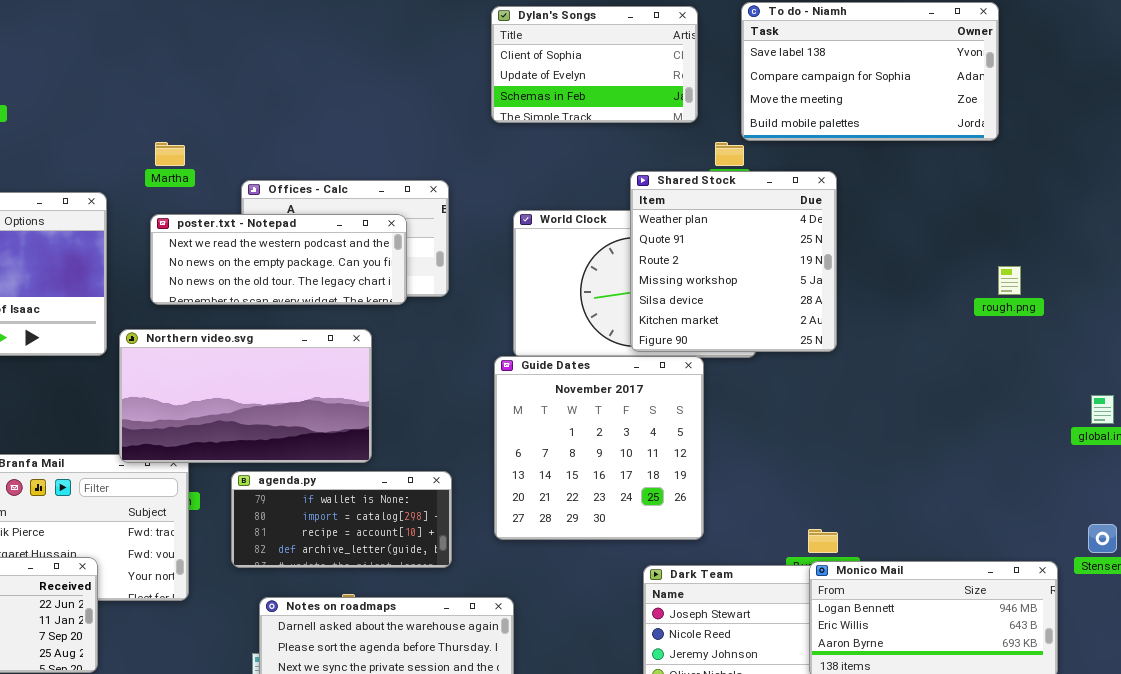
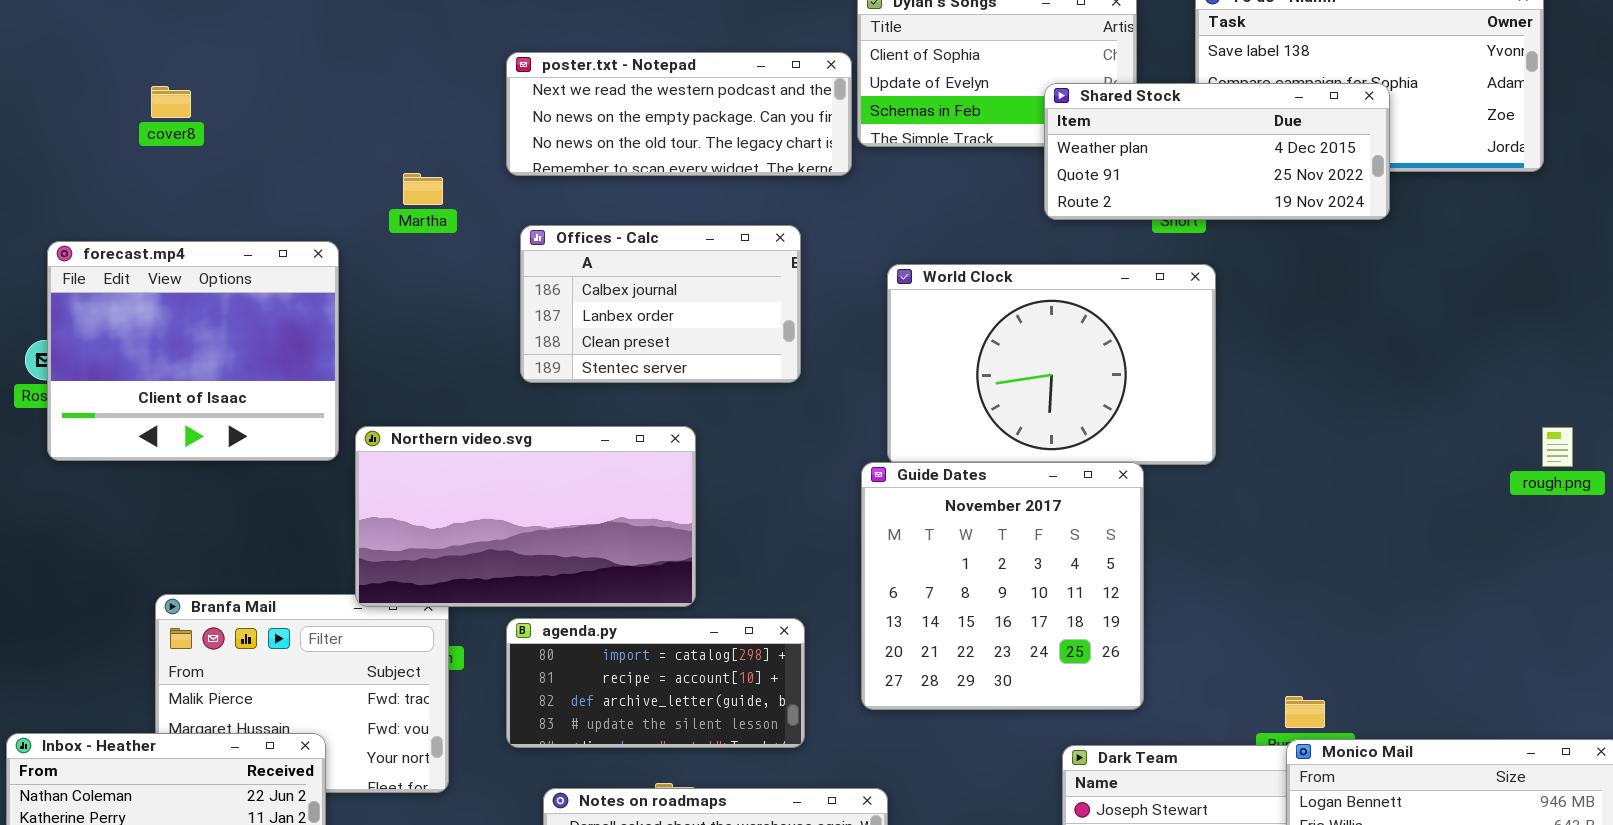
Shared Stock: [630,171,837,352] -> [1044,83,1390,220], moved, resized
poster.txt - Notepad: [150,214,407,305] -> [506,52,852,176], moved
rough.png: [998,266,1021,295] -> [1542,427,1573,467], moved
agenda.py: [231,471,452,568] -> [506,618,805,748], scrolled down 1 row

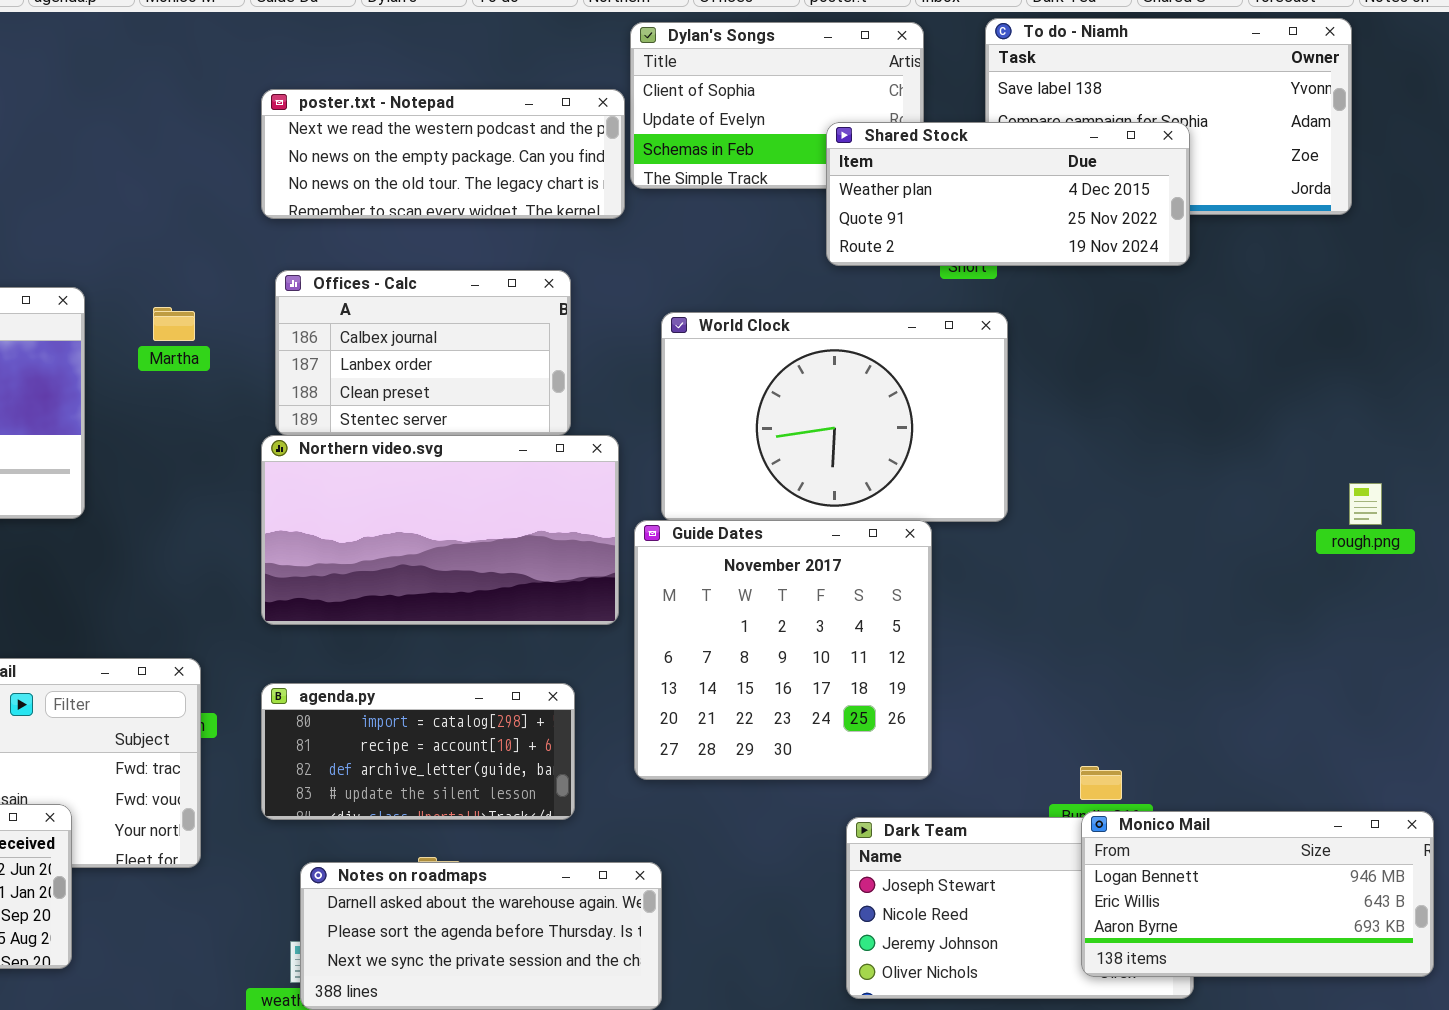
Martha: [403,173,443,205] -> [153,307,195,341], moved
Northern video.svg: [355,426,696,607] -> [261,435,619,625], moved

